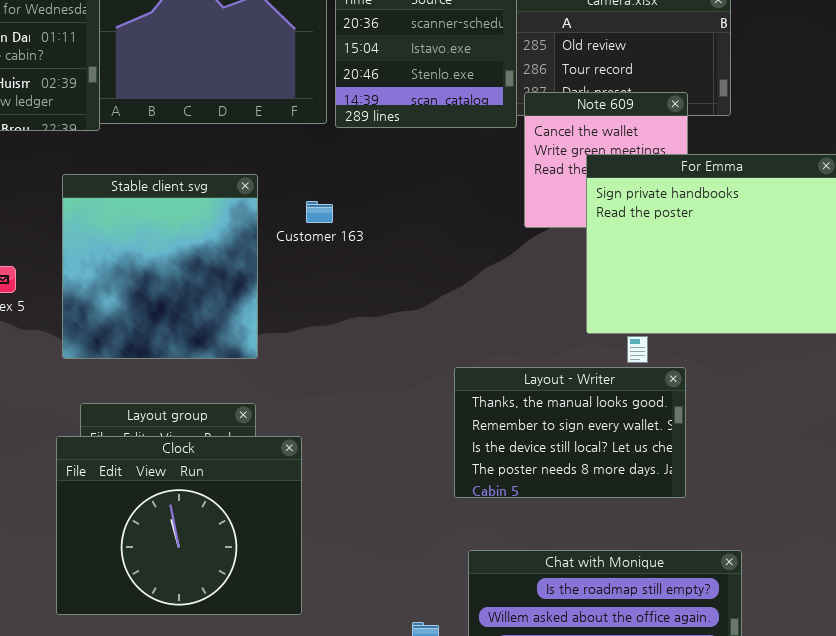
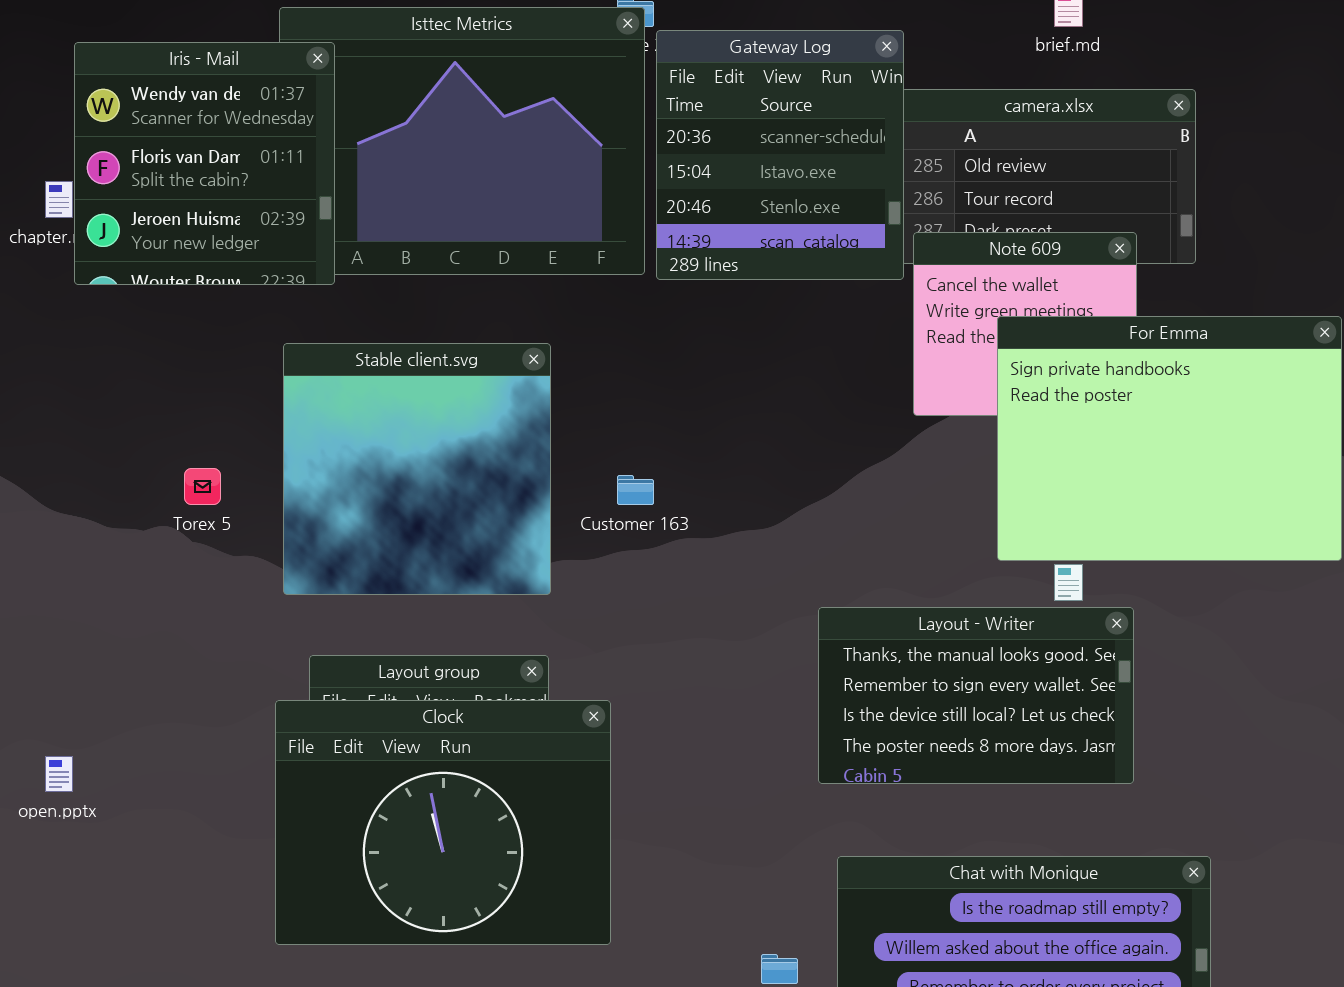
Customer 163: [306,201,333,223] -> [617,475,654,505], moved

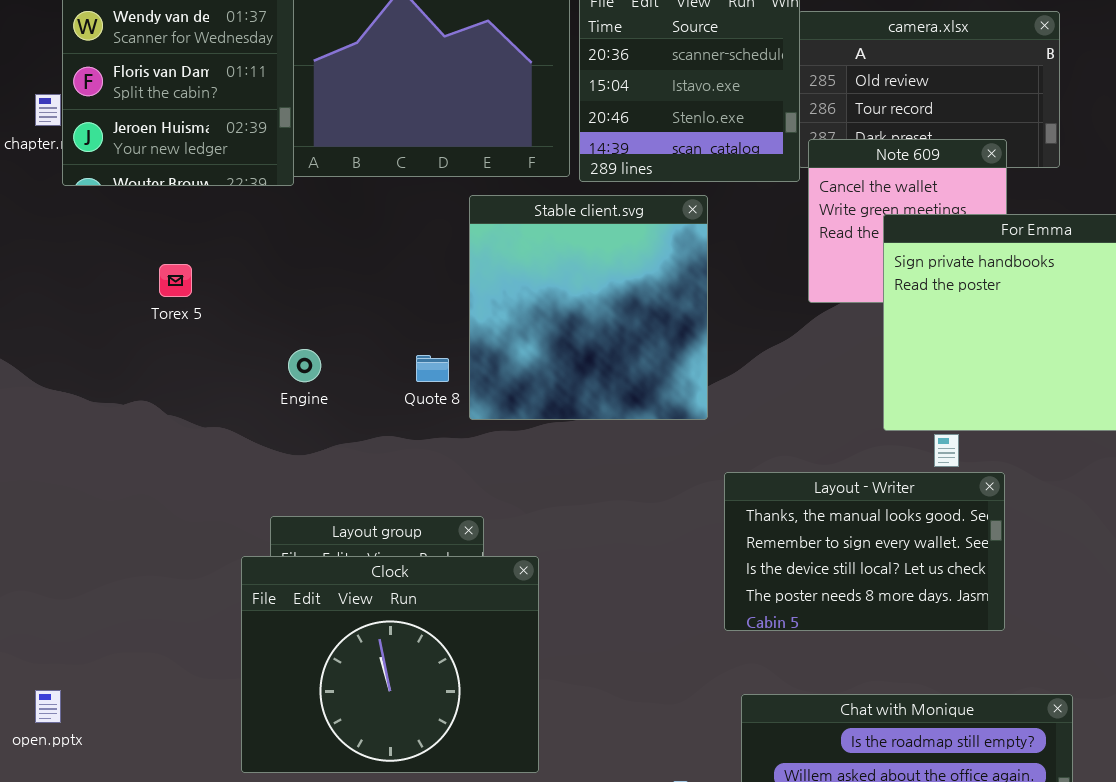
Stable client.svg: [283,343,551,595] -> [469,195,708,420], moved
Torex 5: [184,468,221,505] -> [159,264,192,297], moved
open.pptx: [45,756,73,792] -> [35,690,61,723], moved

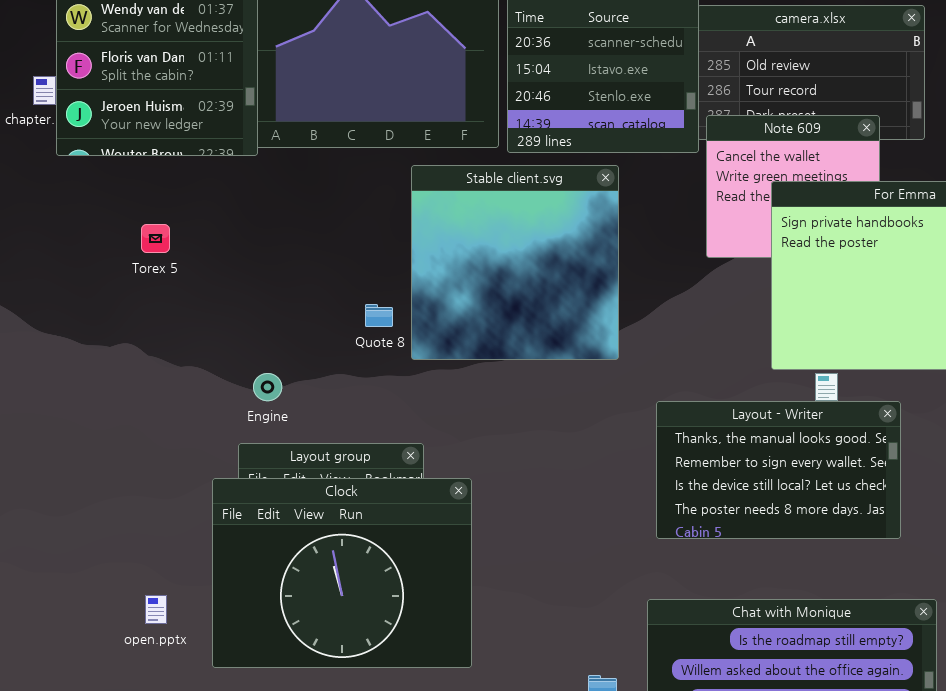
Engine: [288,349,321,382] -> [253,373,282,401], moved
Layout - Writer: [724,472,1005,631] -> [656,401,901,539], moved
open.pptx: [35,690,61,723] -> [145,595,167,624], moved

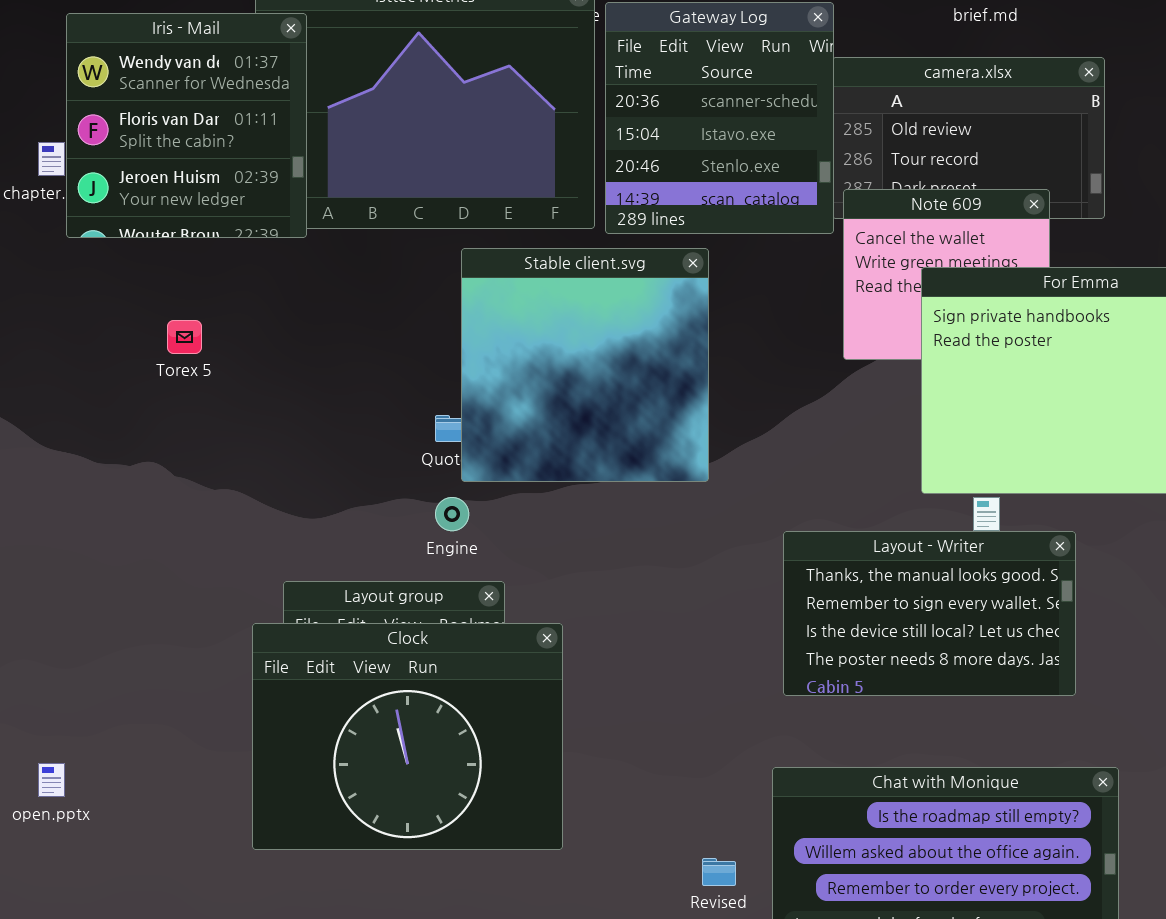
Stable client.svg: [411,165,619,360] -> [461,248,709,482], moved
Engine: [253,373,282,401] -> [435,497,469,531], moved
open.pptx: [145,595,167,624] -> [38,763,65,797], moved

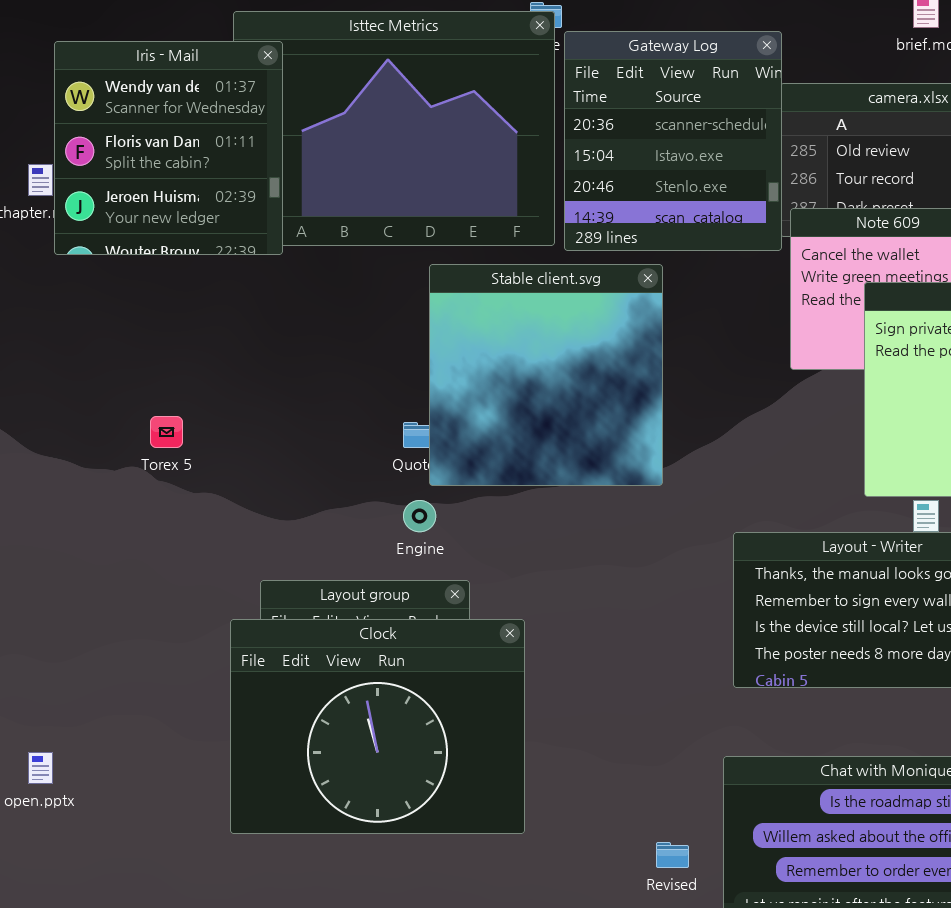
Torex 5: [167,320,202,354] -> [150,416,183,448], moved

